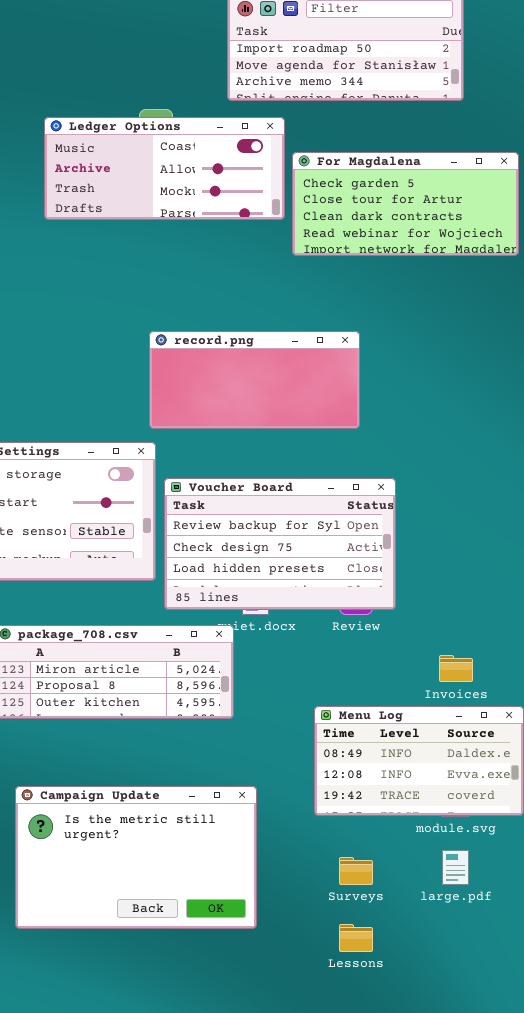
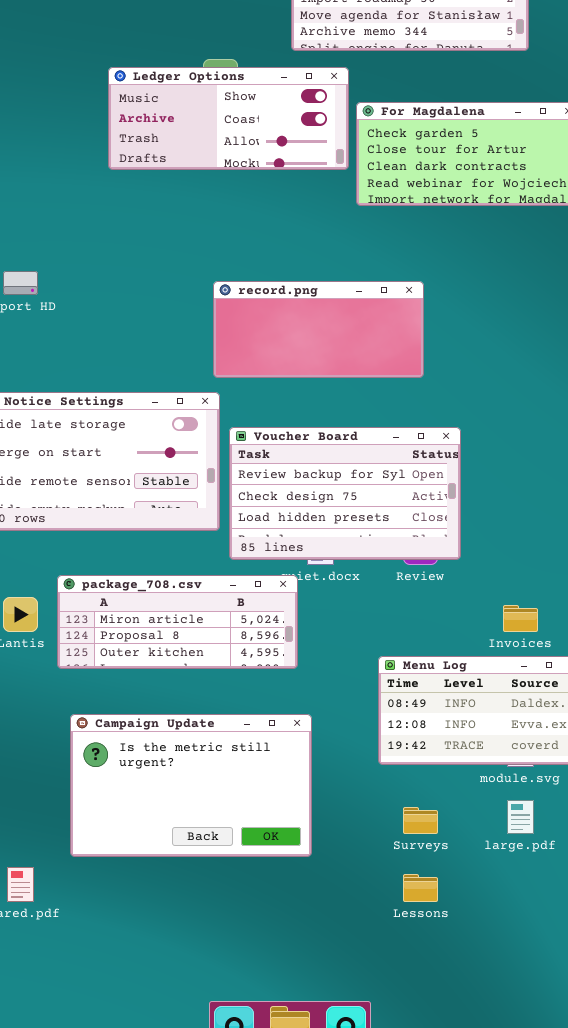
Ledger Options: [44,117,285,220] -> [108,67,349,170], scrolled up 1 row
Campaign Update: [15,786,257,929] -> [70,714,312,857], moved

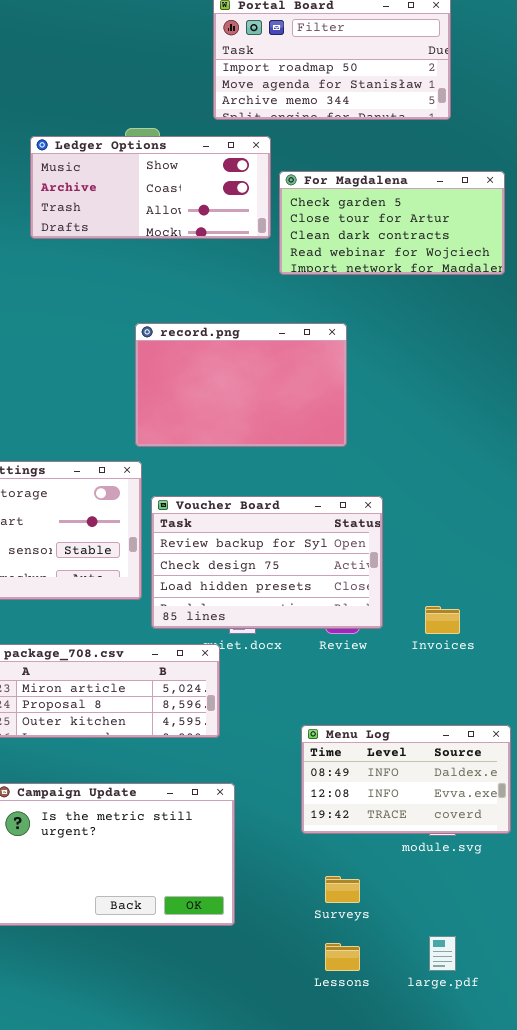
record.png: [213,281,424,378] -> [135,323,347,447], resized
Invoices: [503,605,538,632] -> [425,606,460,634], moved
large.pdf: [507,800,534,834] -> [429,936,456,971], moved

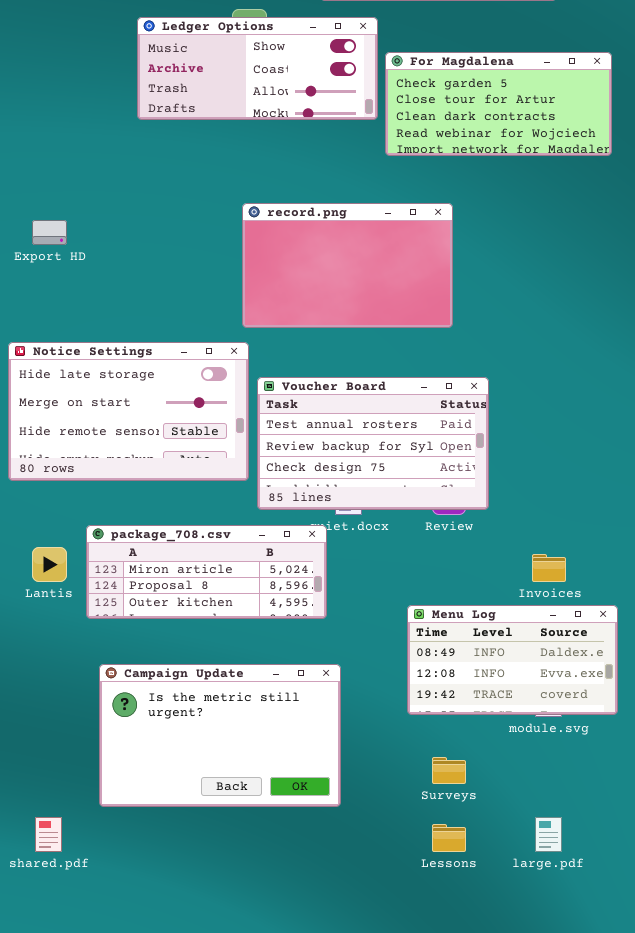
Voucher Board: [151,496,383,629] -> [257,377,489,510], scrolled up 1 row
Invoices: [425,606,460,634] -> [532,554,566,582], moved

